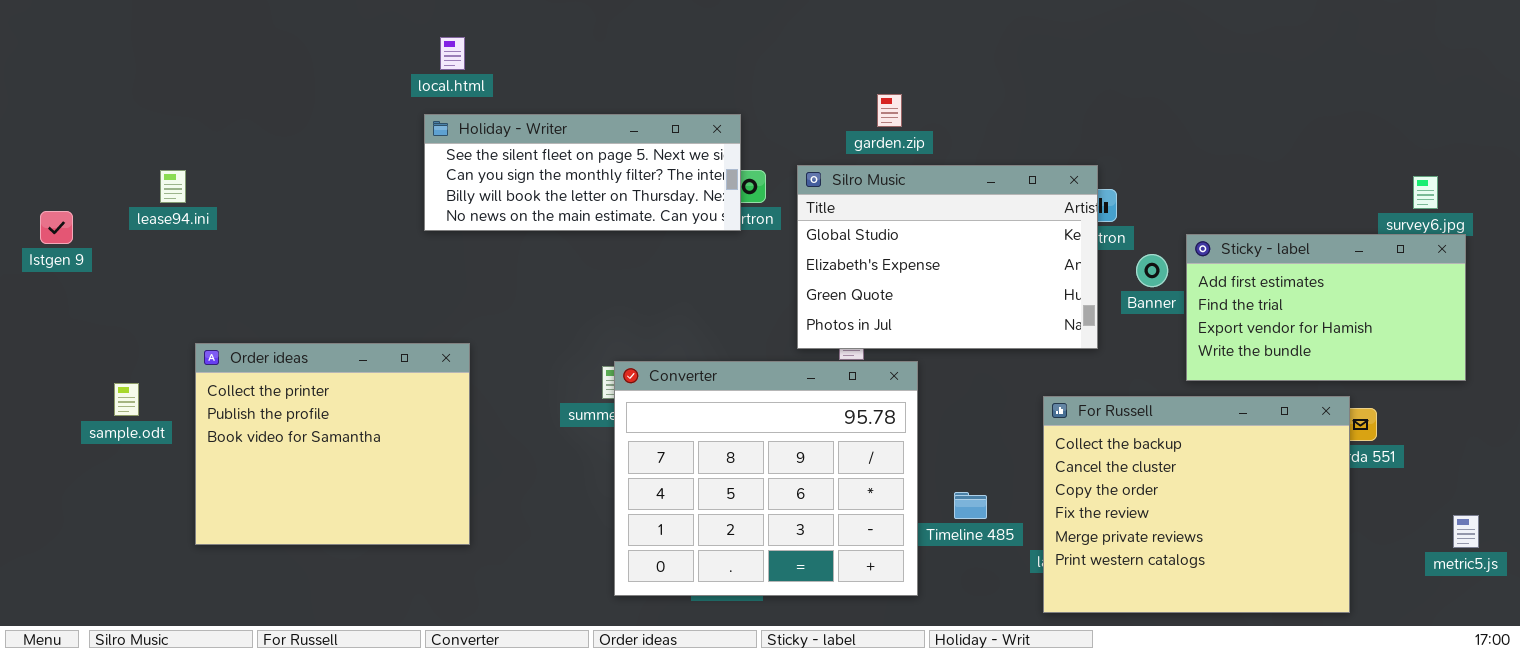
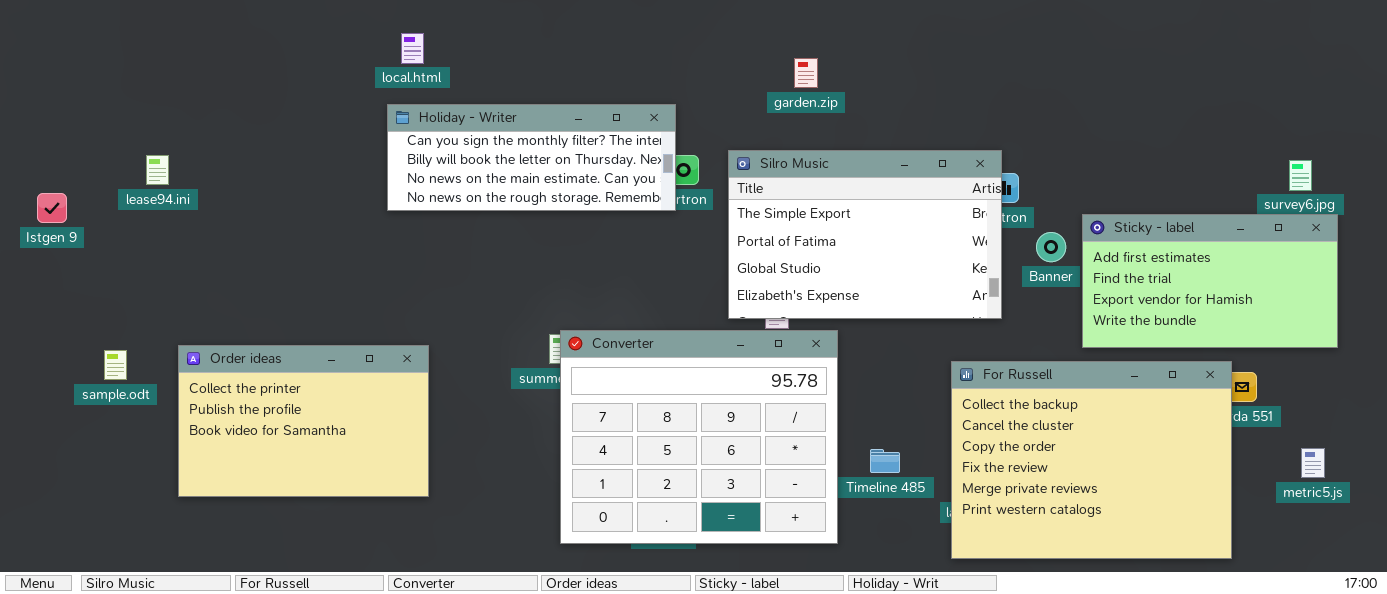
garden.zip: [877,94,902,127] -> [794,58,818,88], moved
Holiday - Writer: [424,114,741,231] -> [387,104,676,211], scrolled down 1 row
Silro Music: [797,165,1098,349] -> [728,150,1002,319], scrolled up 2 rows
Order ideas: [195,343,470,545] -> [178,345,429,497], resized
metric5.js: [1453,515,1479,548] -> [1301,448,1325,478], moved

